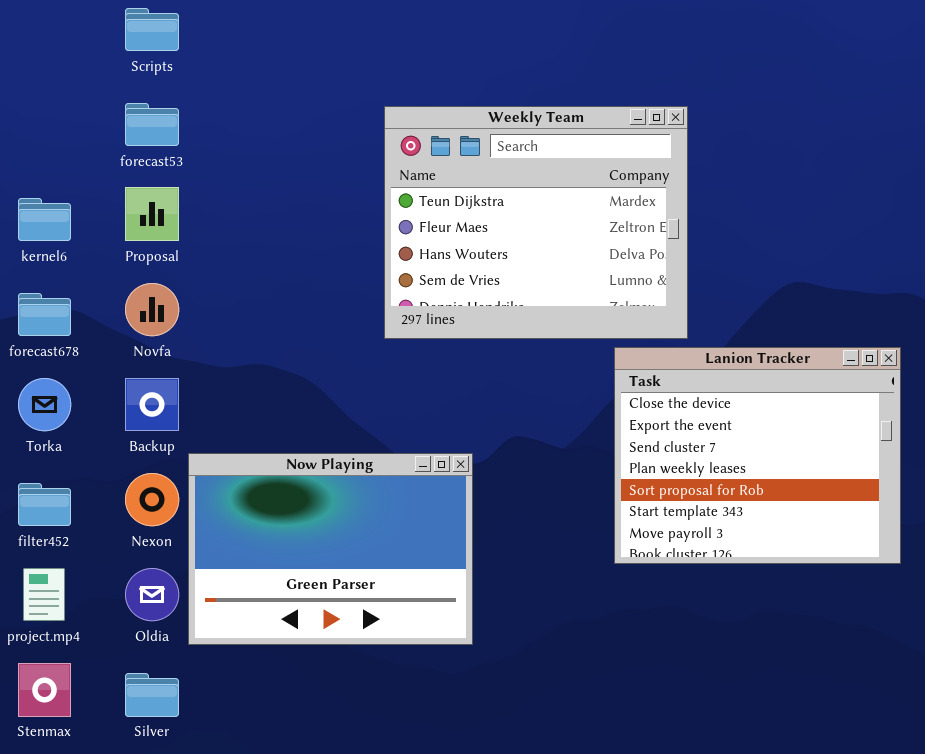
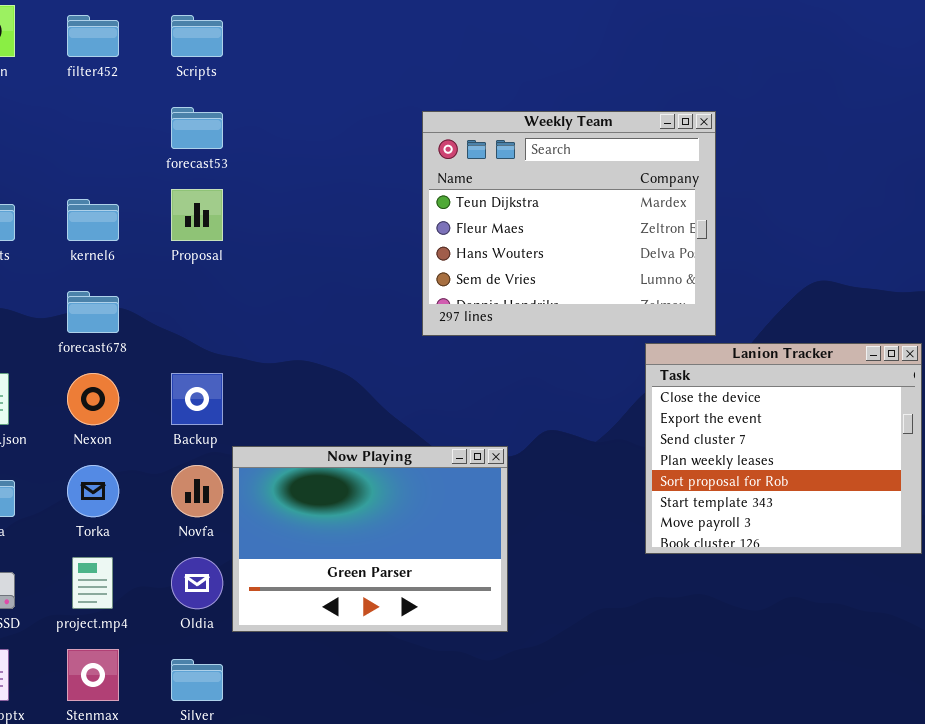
Novfa: [125,283,179,336] -> [171,465,223,517], moved
Torka: [18,378,71,431] -> [67,465,119,517], moved
Nexon: [125,473,179,526] -> [67,373,119,425], moved
filter452: [18,483,71,526] -> [67,15,119,57], moved

